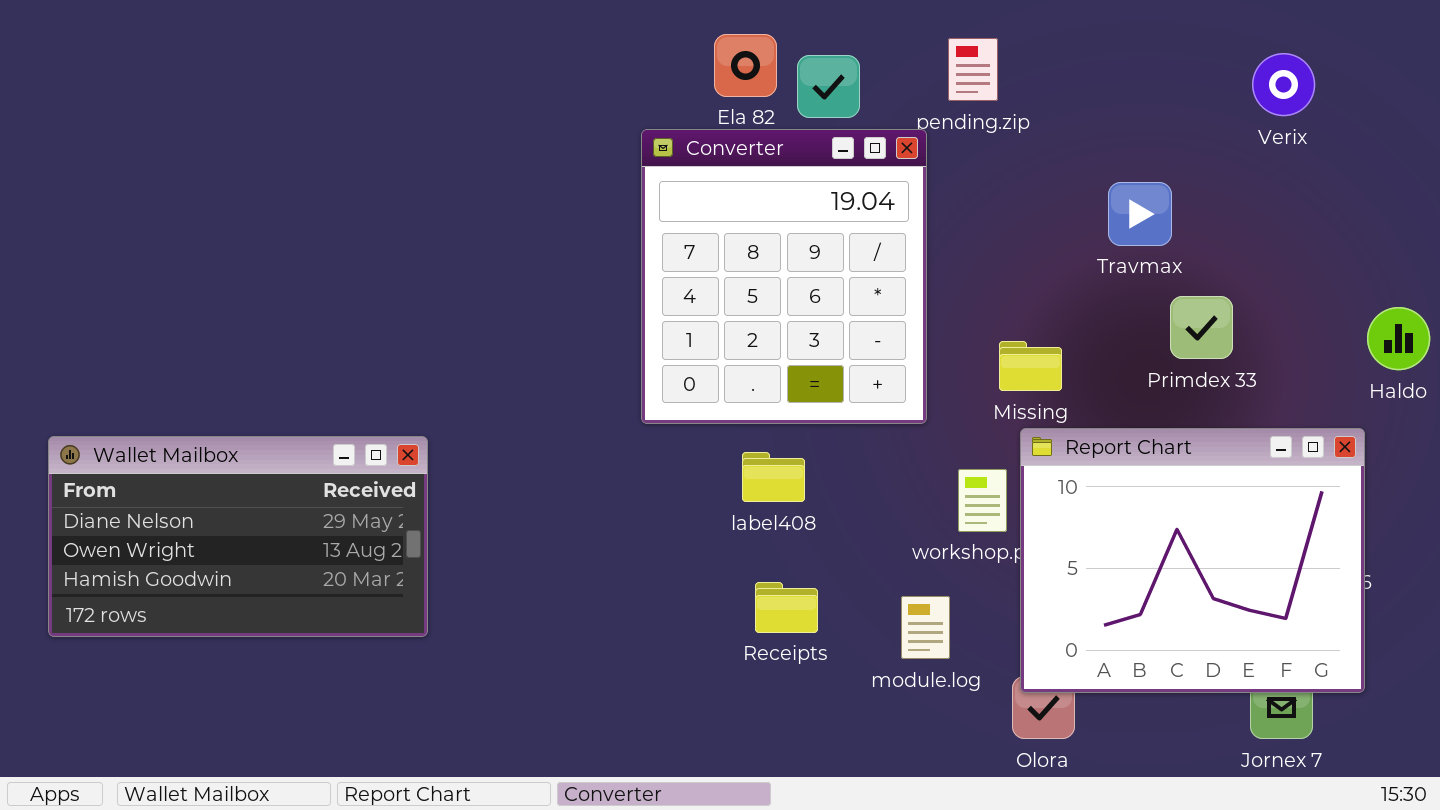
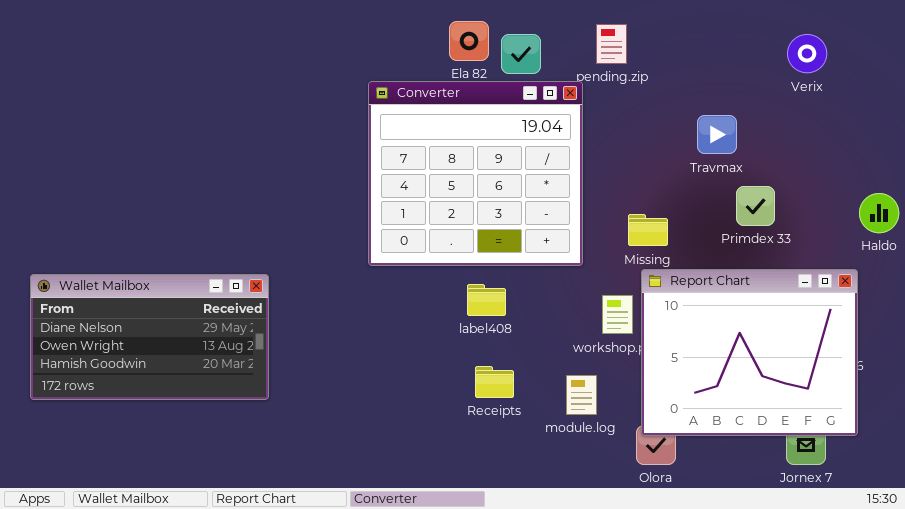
Converter: [641,129,927,424] -> [368,81,583,266], resized

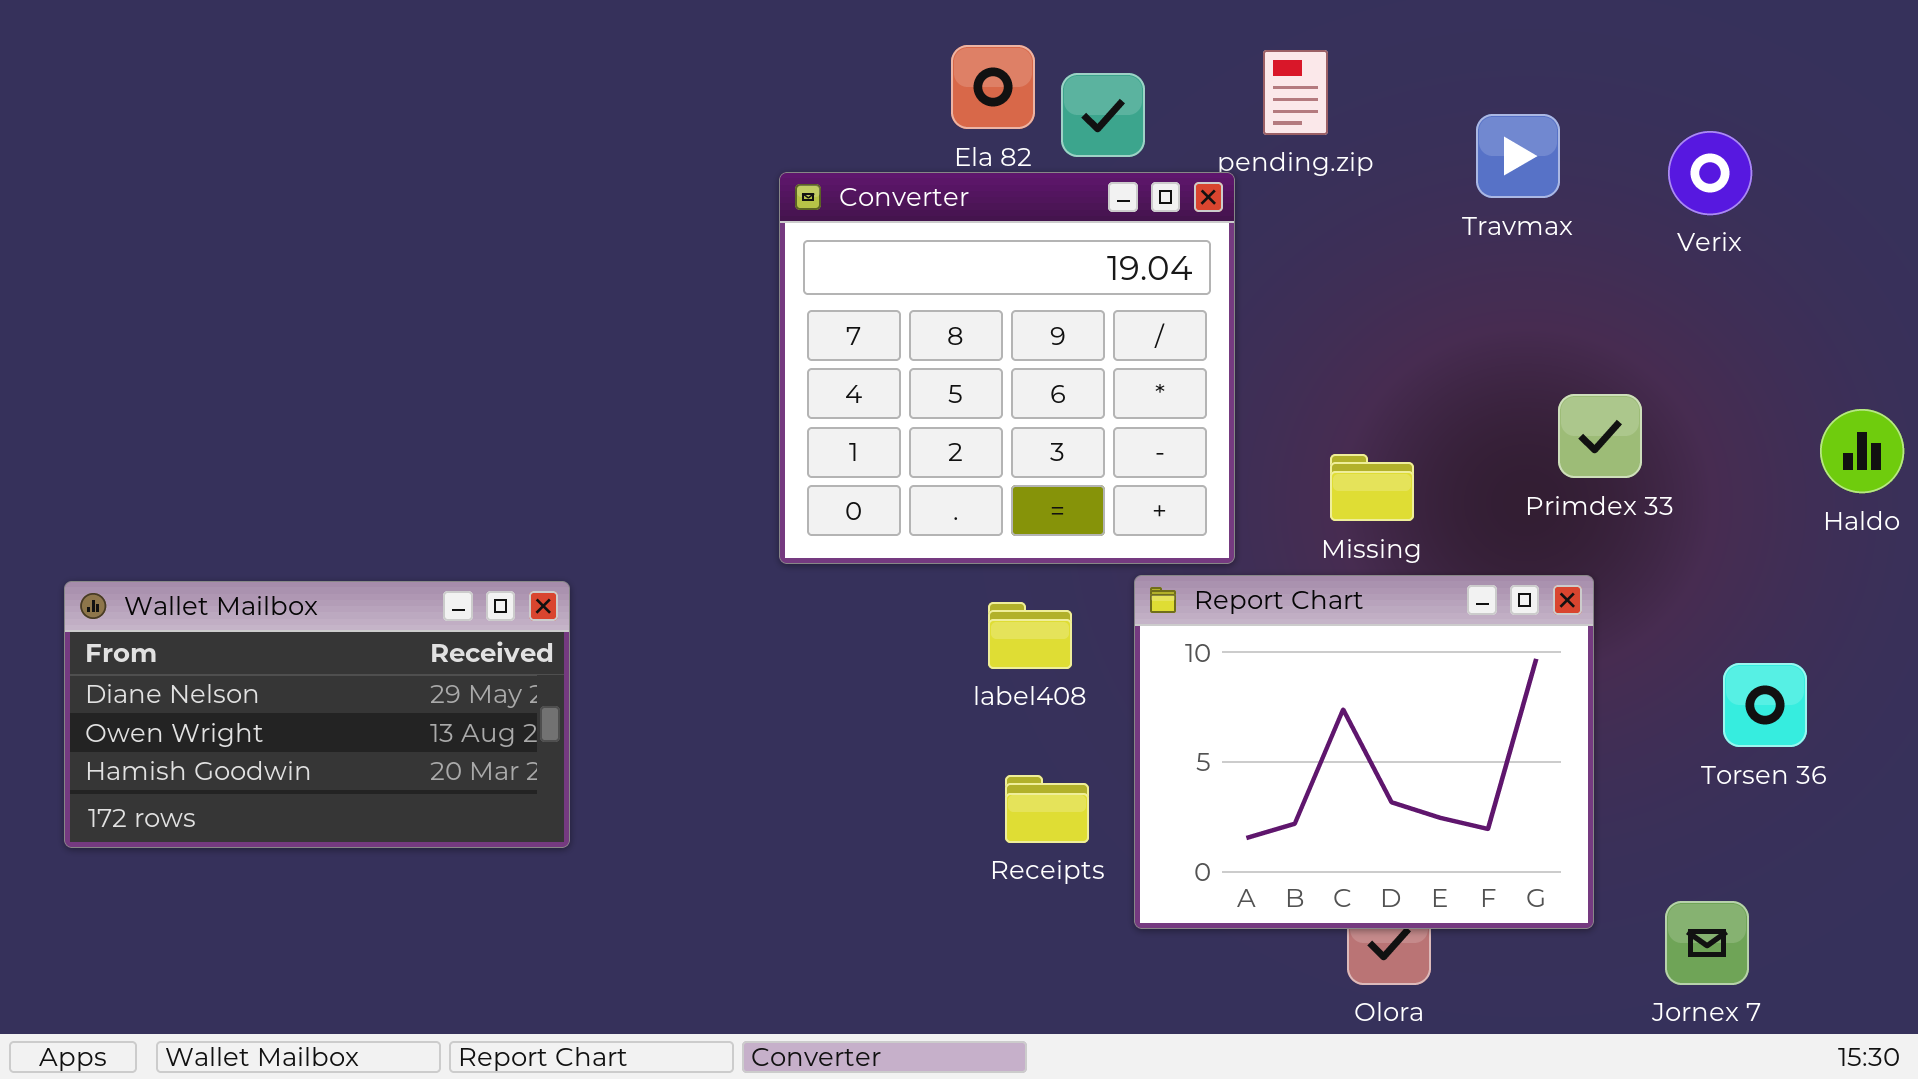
Verix: [787,34,827,73] -> [1668,131,1752,215], moved
Travmax: [697,115,737,154] -> [1476,114,1560,198], moved
Report Chart: [641,269,858,436] -> [1134,575,1594,929], moved

